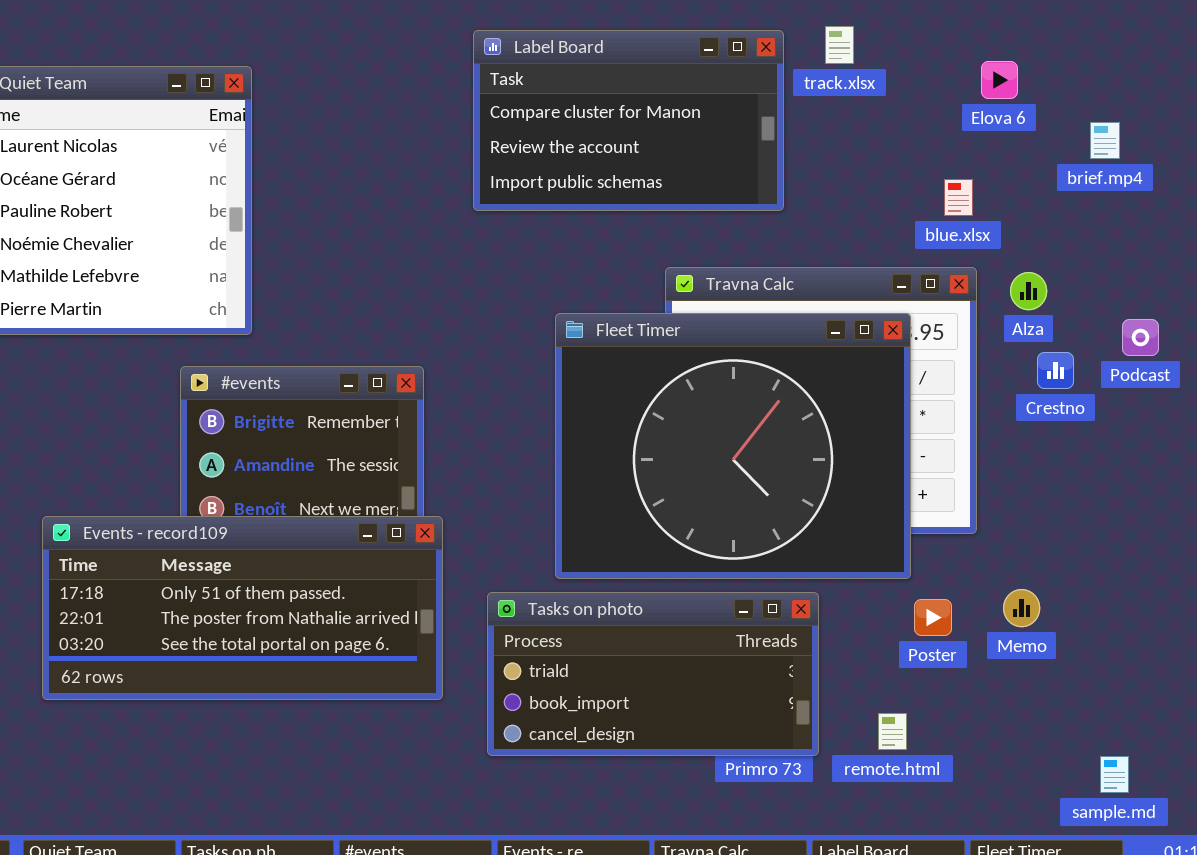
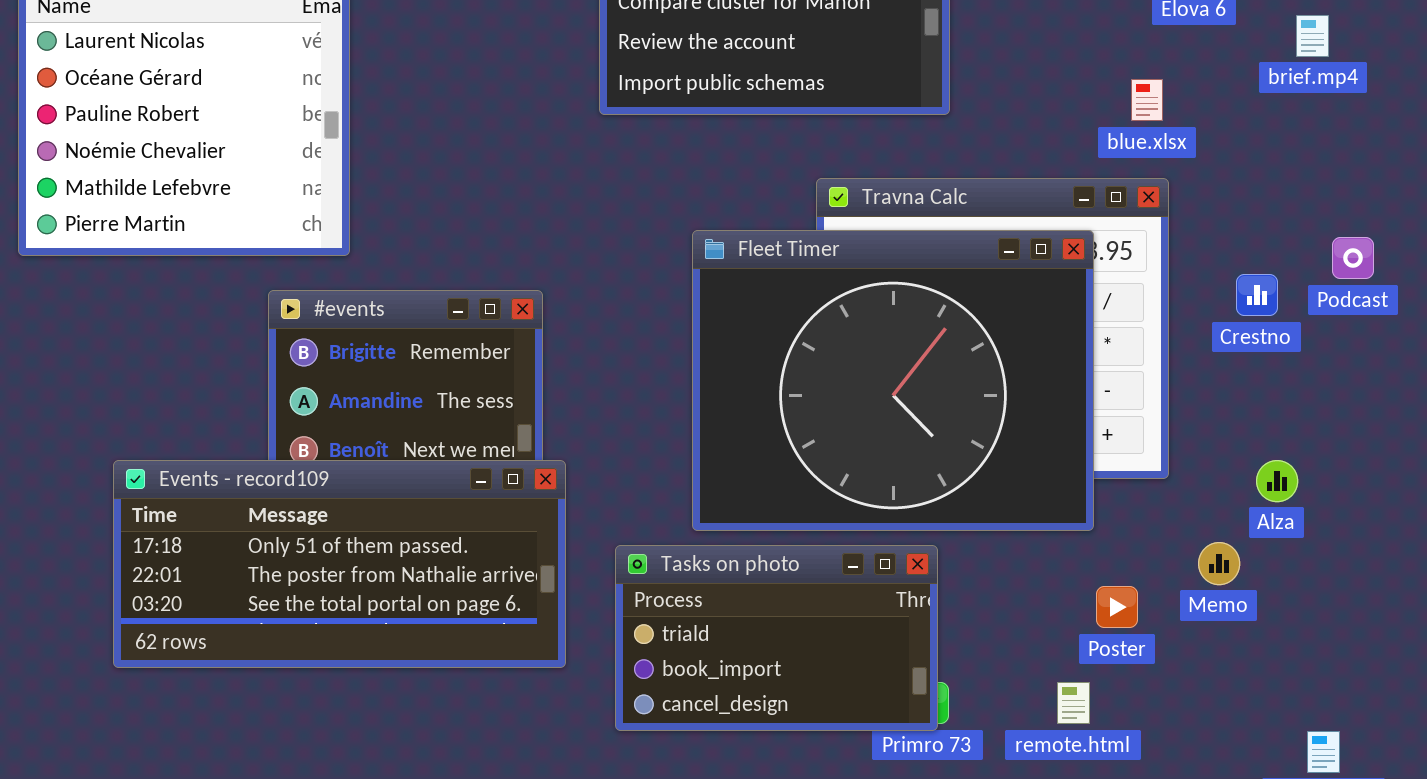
Alza: [1010,272,1047,310] -> [1256,460,1298,502], moved
Tasks on photo: [487,592,819,756] -> [615,545,938,731], resized
Poster: [914,599,952,636] -> [1096,586,1138,628], moved

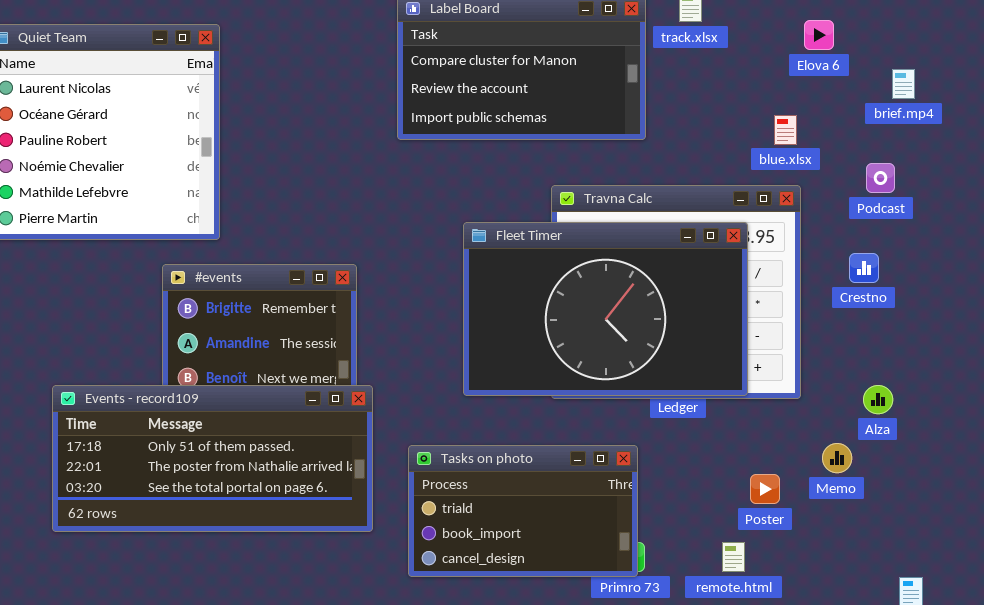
Fleet Timer: [692,230,1094,531] -> [463,222,748,396], resized
Podcast: [1332,237,1374,279] -> [866,163,895,193], moved

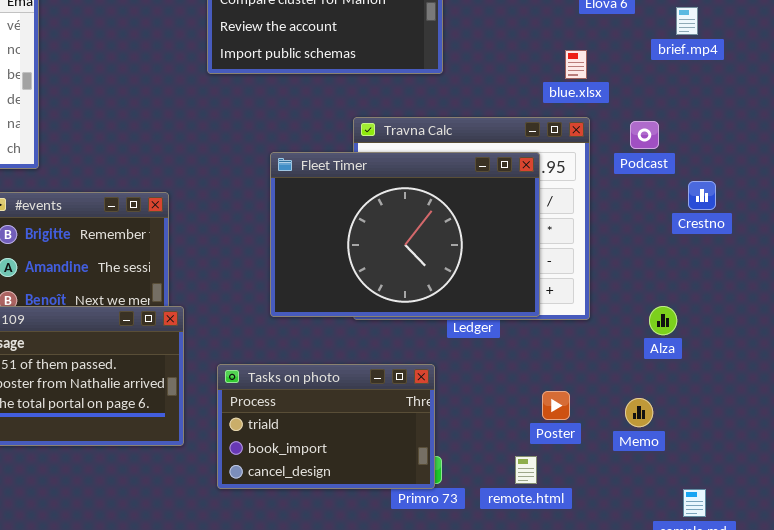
Podcast: [866,163,895,193] -> [630,121,659,149], moved
Crestno: [849,253,879,283] -> [688,181,716,210], moved
Memo: [822,443,852,473] -> [625,398,653,427], moved

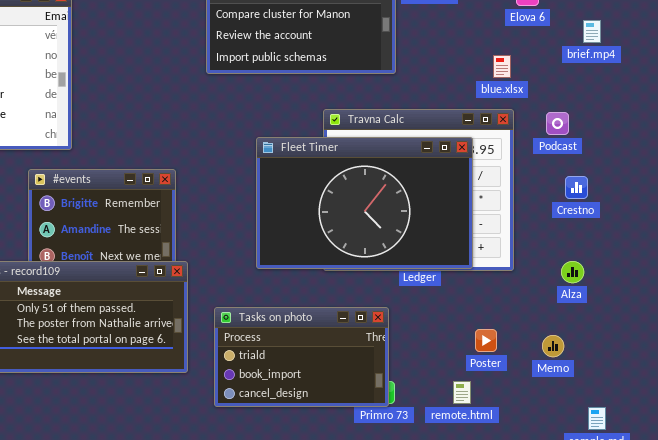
Crestno: [688,181,716,210] -> [565,176,588,199], moved

